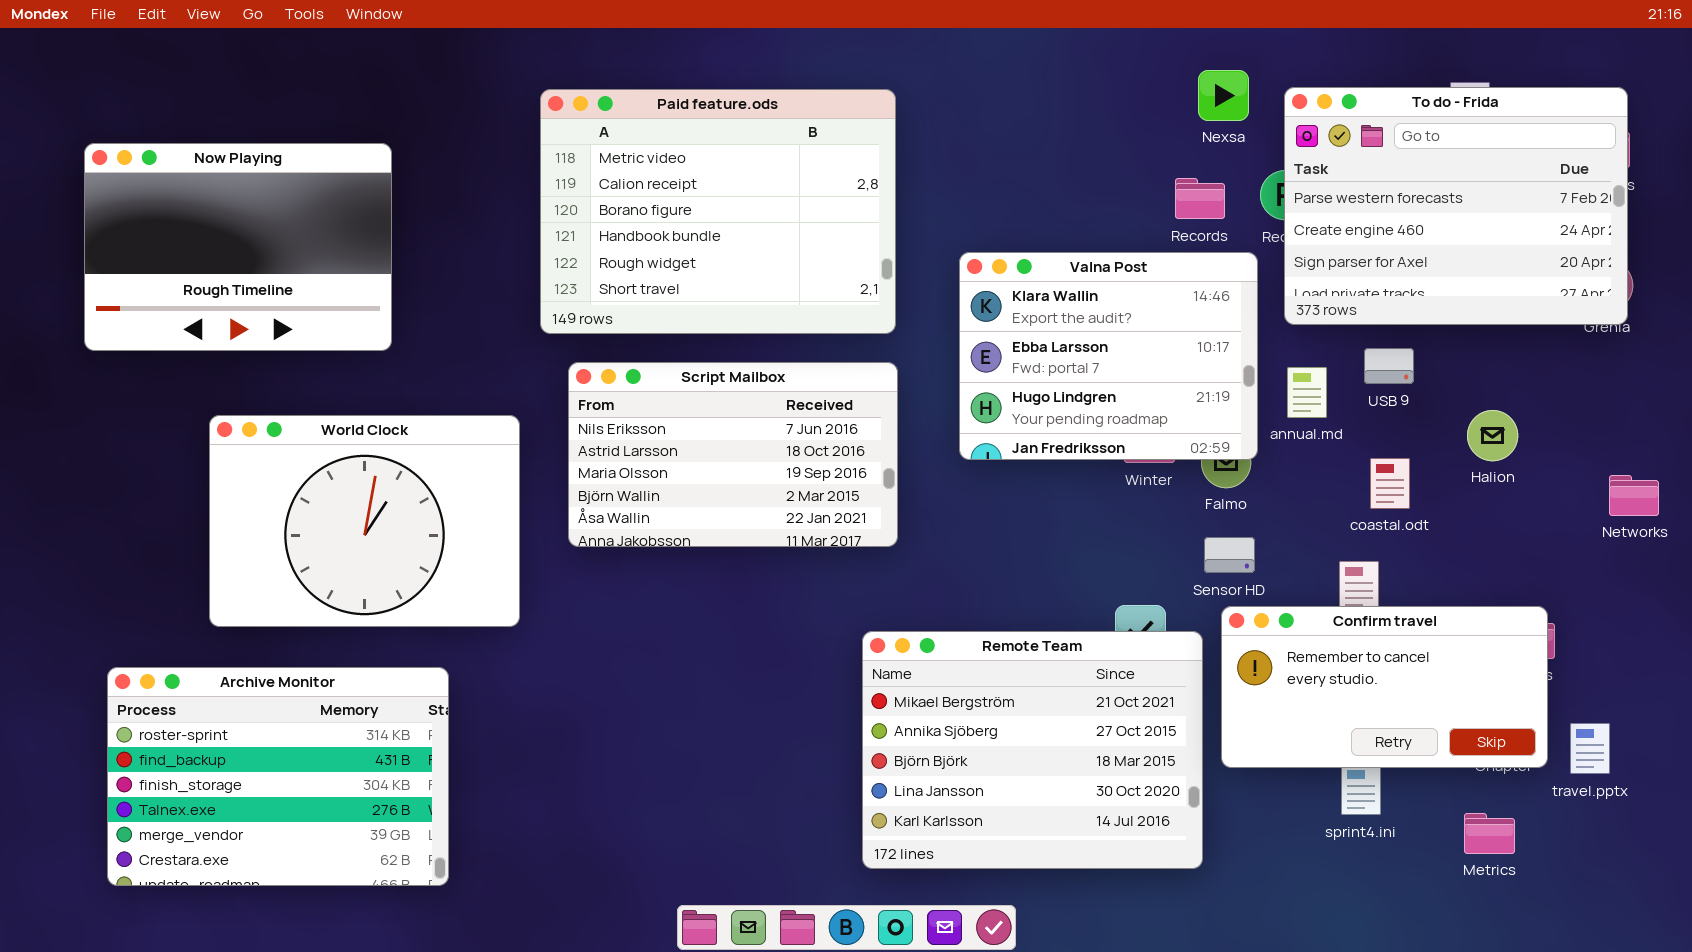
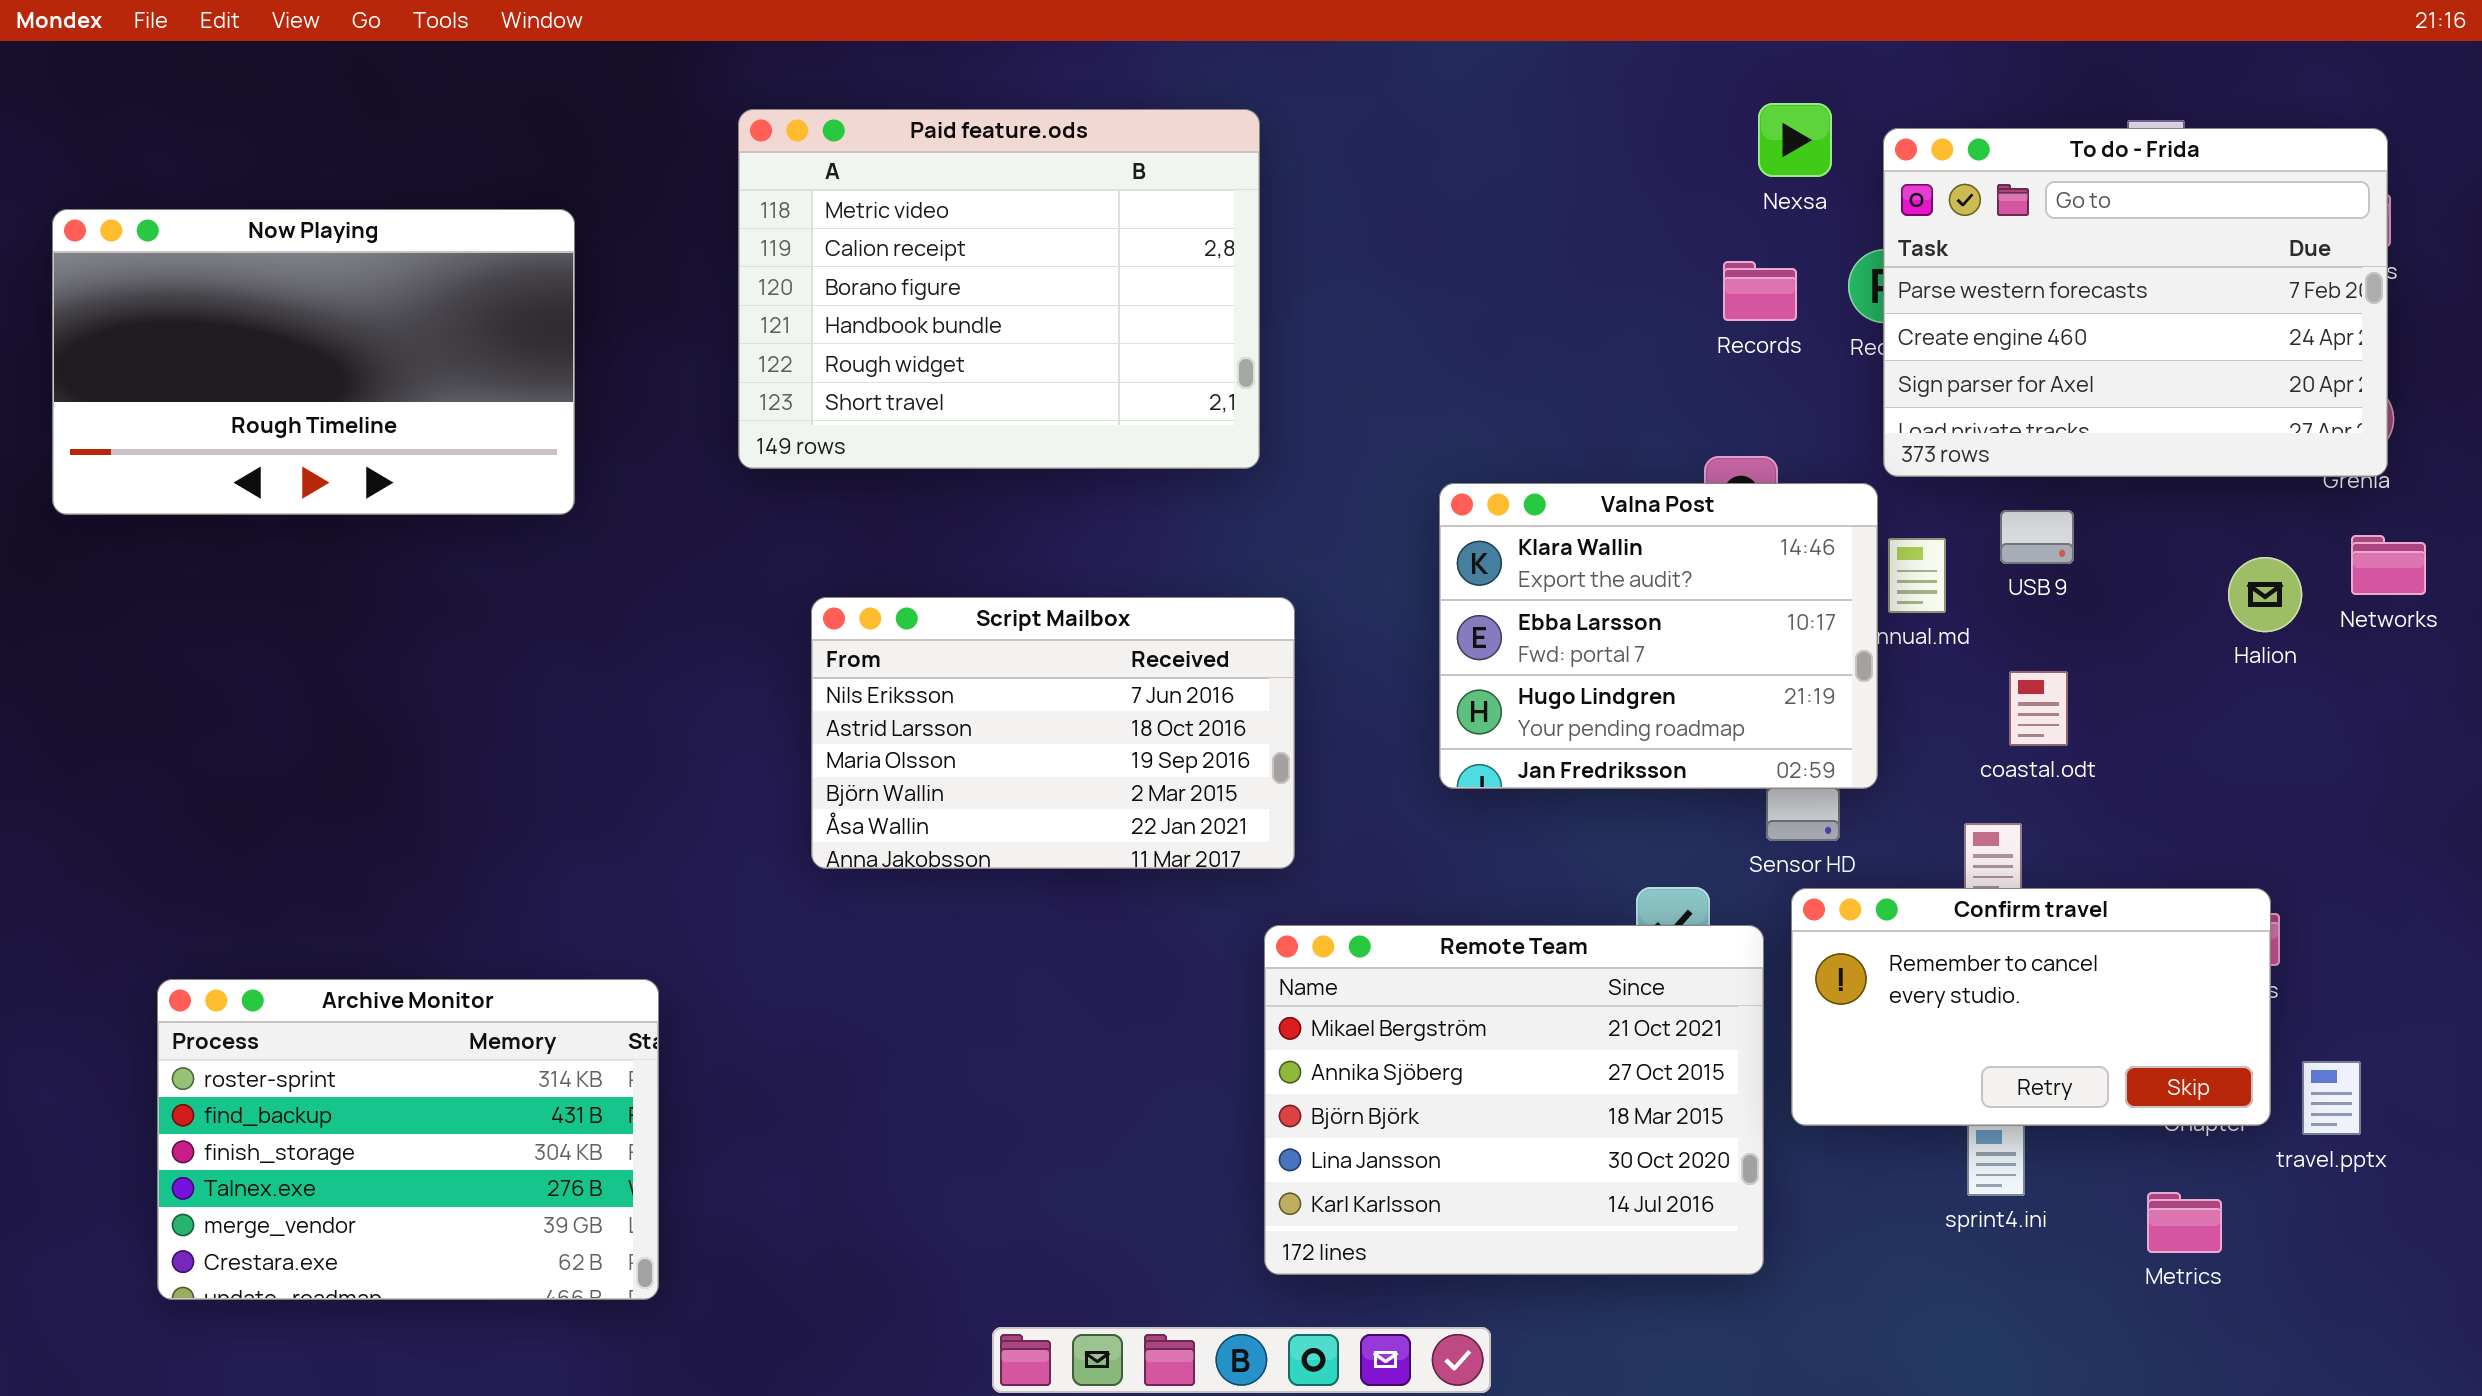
Paid feature.ods: [540,89,896,334] -> [738,109,1260,469], moved
Now Playing: [84,143,392,351] -> [52,209,575,515], resized
Valna Post: [959,252,1258,460] -> [1439,483,1878,789], moved
Script Mailbox: [568,362,898,547] -> [811,597,1295,869], moved
Halion: [1467,410,1518,461] -> [2228,557,2302,632], moved
World Clock: [209,415,520,627] -> none, closed
Networks: [1609,475,1659,516] -> [2351,535,2426,595], moved

